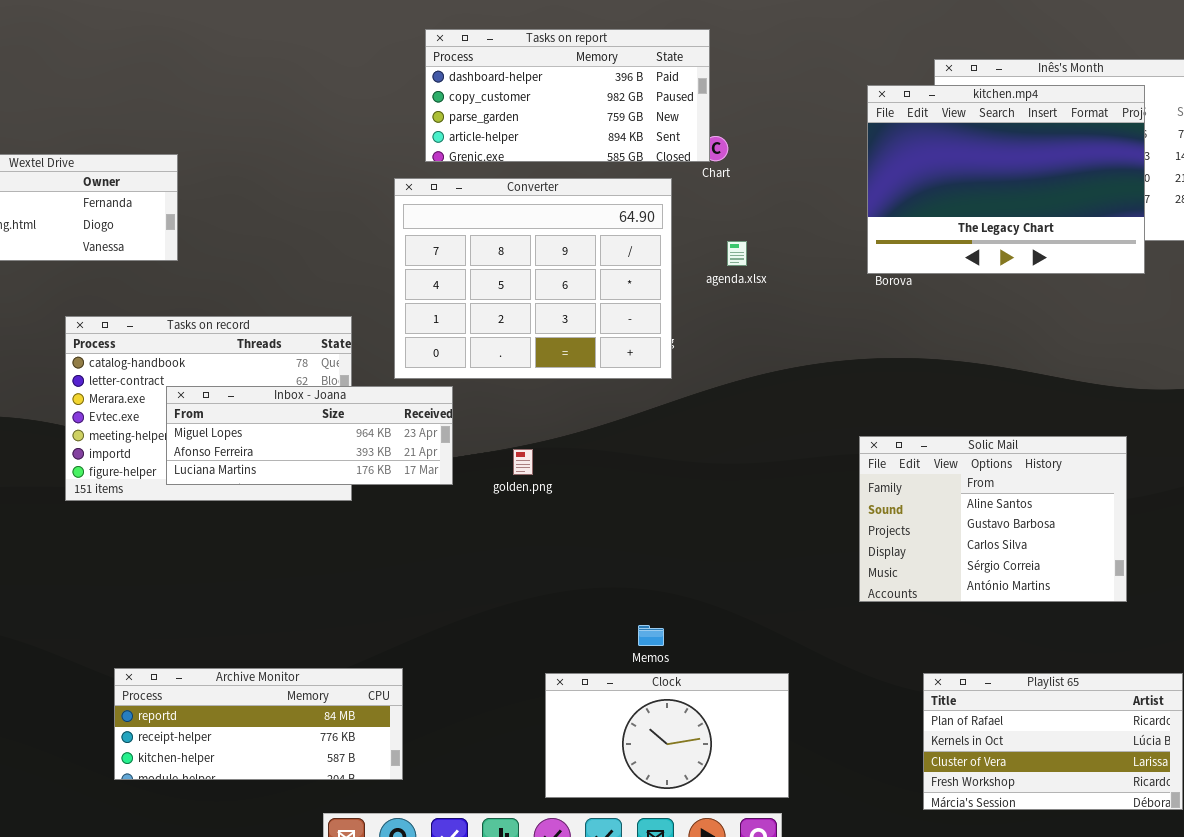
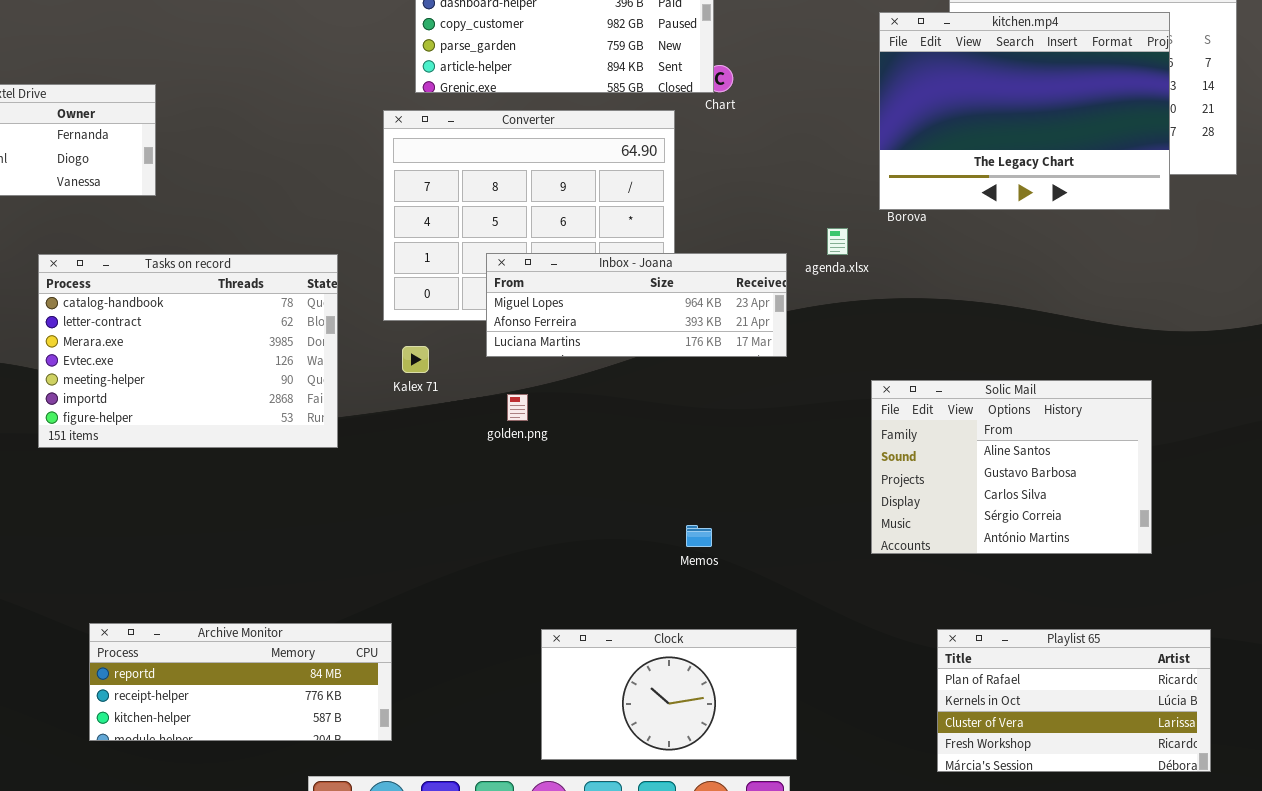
agenda.xlsx: [727,241,747,266] -> [827,228,848,255], moved
Inbox - Joana: [166,386,453,485] -> [486,253,787,357], moved
Memos: [638,625,664,646] -> [686,525,712,547], moved

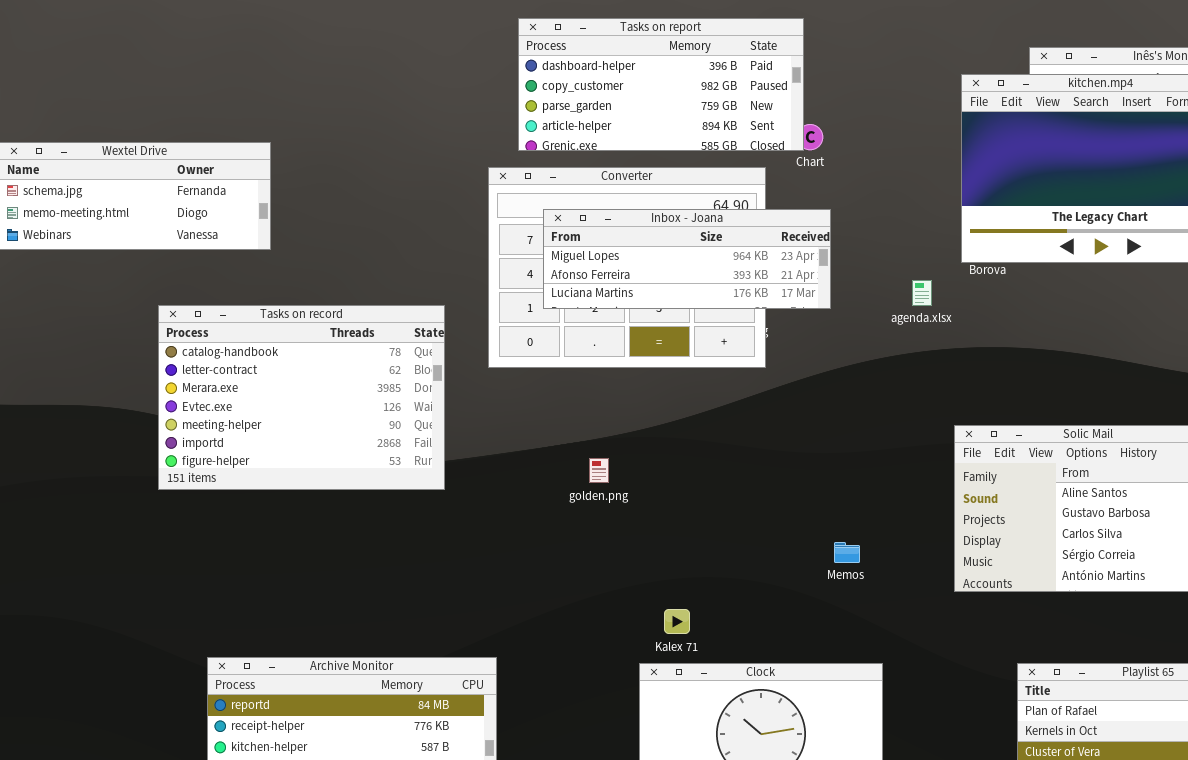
Inbox - Joana: [486,253,787,357] -> [543,209,831,309], moved
Kalex 71: [402,346,429,373] -> [664,609,690,634], moved
golden.png: [507,394,528,421] -> [589,458,609,483], moved
Memos: [686,525,712,547] -> [834,542,860,563], moved

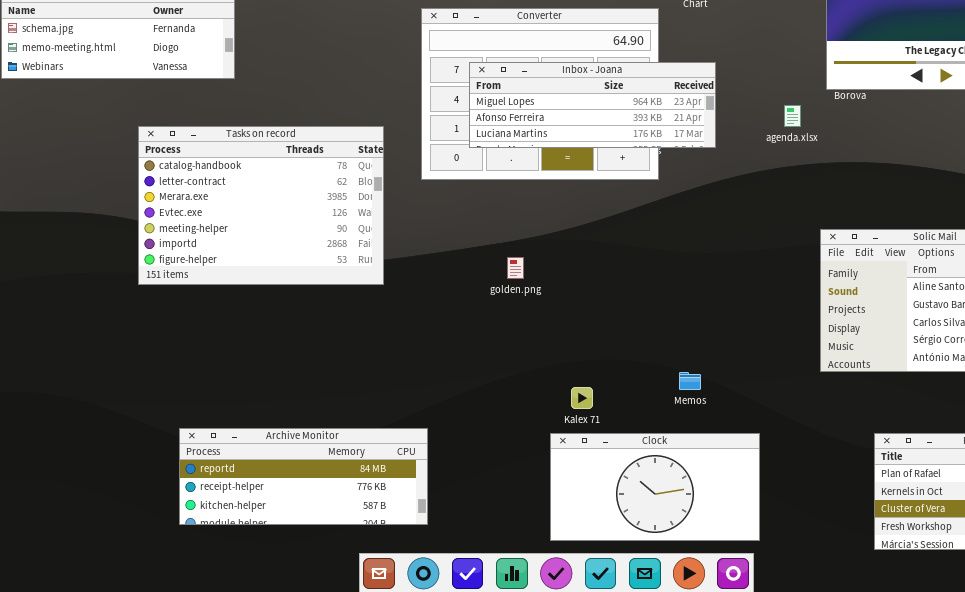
Inbox - Joana: [543,209,831,309] -> [469,62,716,148], moved
Memos: [834,542,860,563] -> [679,372,701,390], moved

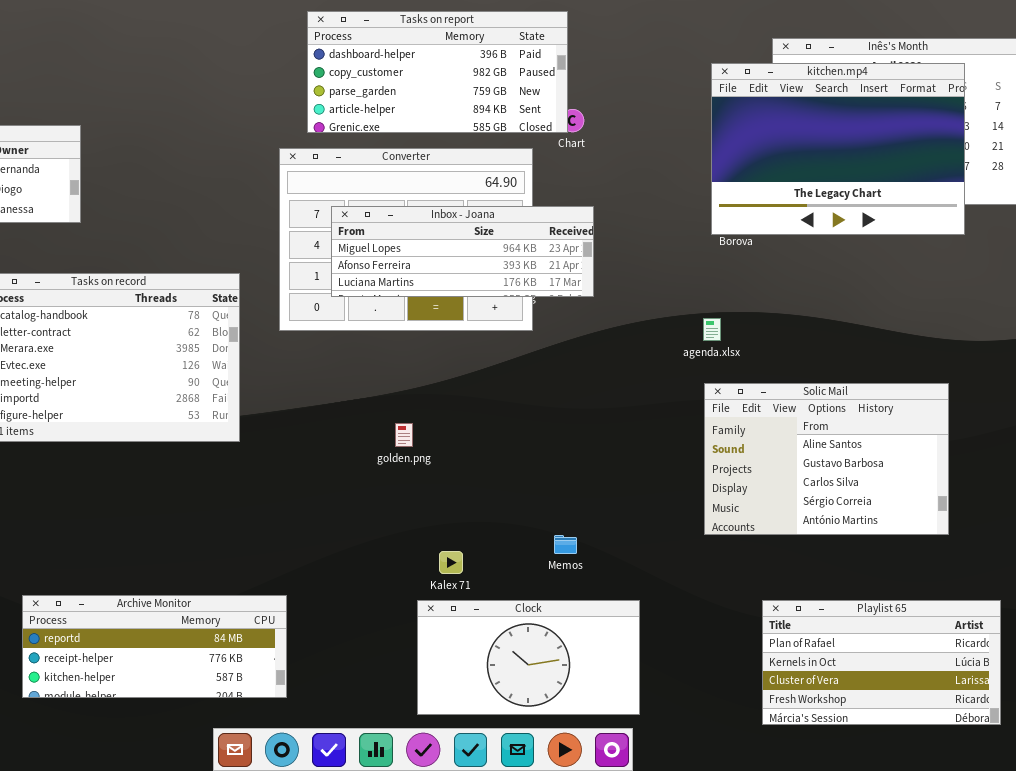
agenda.xlsx: [784,105,801,127] -> [703,318,721,341], moved
golden.png: [507,257,524,279] -> [395,423,413,447], moved

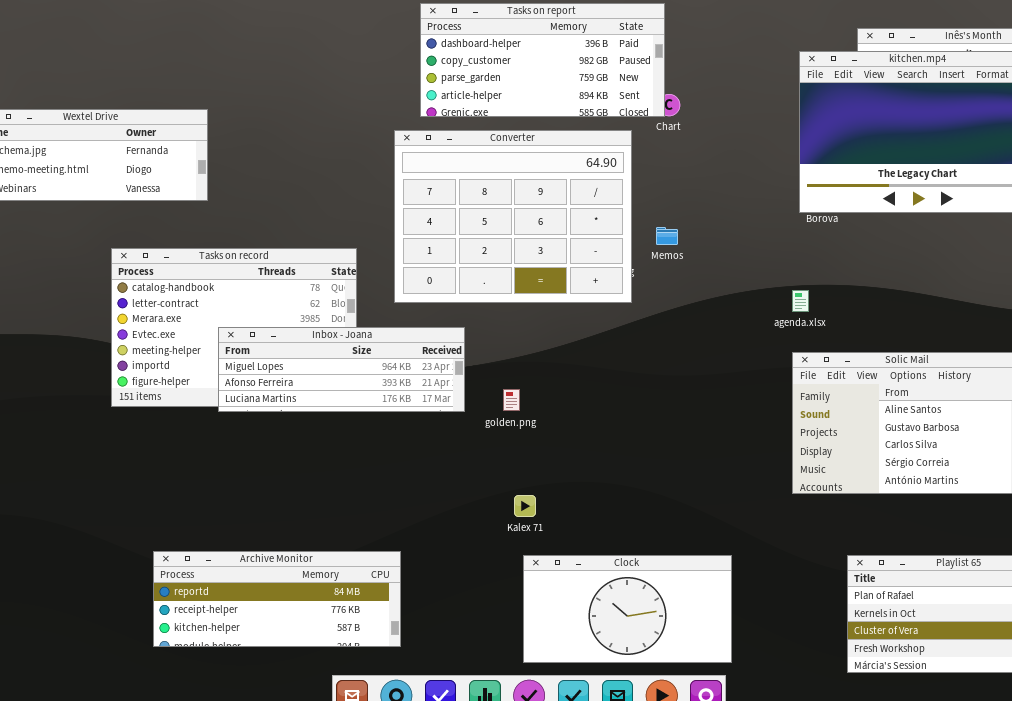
Inbox - Joana: [331,206,594,297] -> [218,327,465,412], moved
Memos: [554,535,577,554] -> [656,227,678,245], moved
Kalex 71: [439,551,463,574] -> [514,495,536,517], moved

